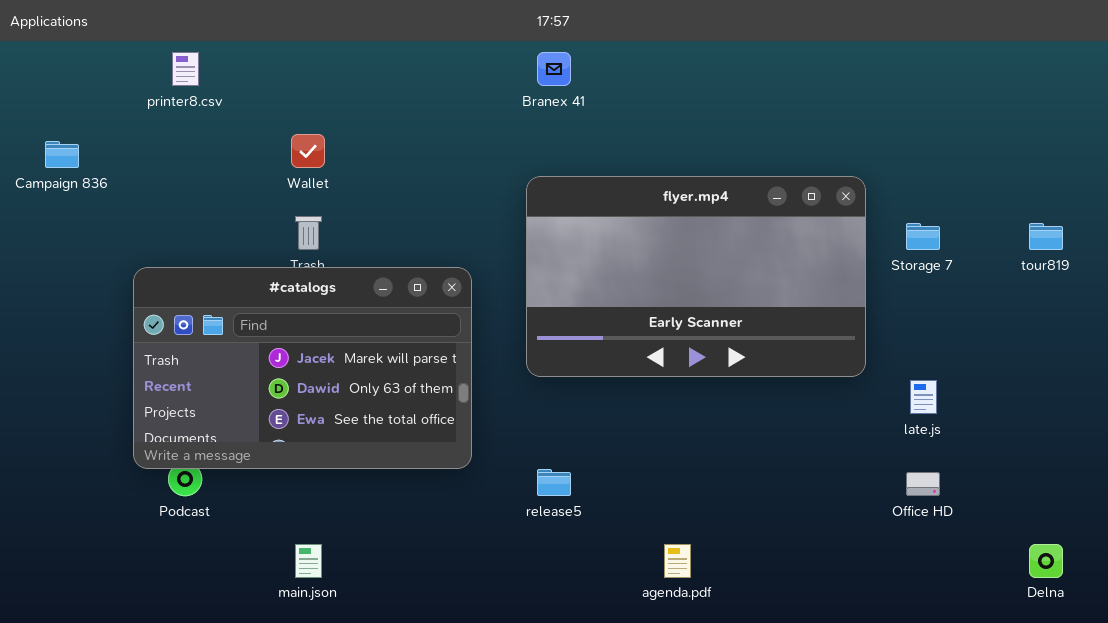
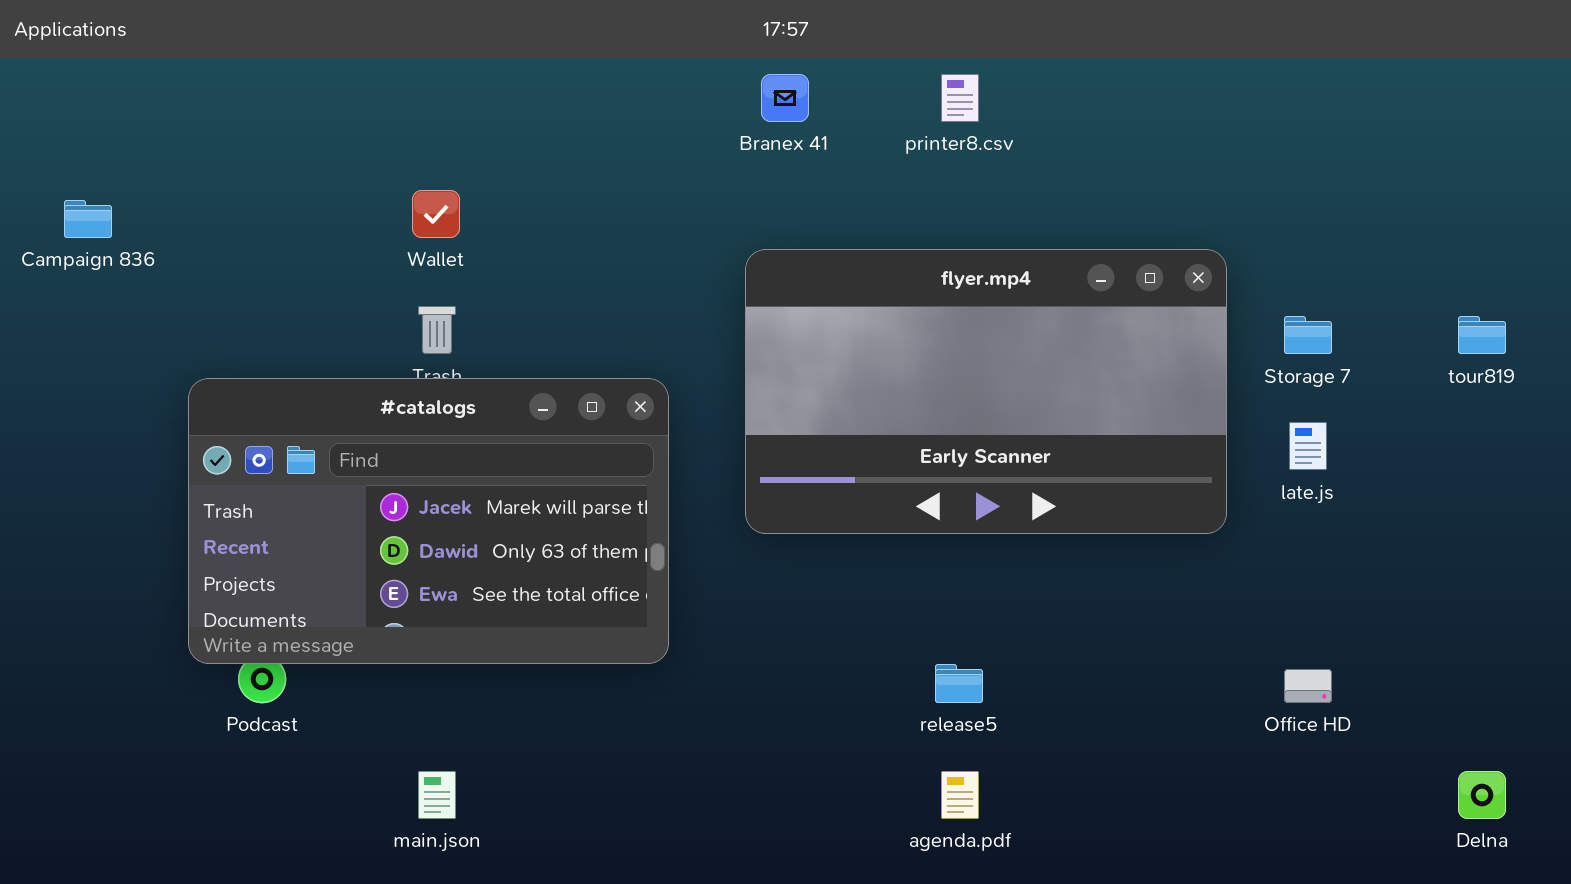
printer8.csv: [172,52,199,86] -> [941,74,979,122], moved
late.js: [910,380,937,414] -> [1289,422,1327,470], moved
release5: [537,469,571,496] -> [935,664,983,703], moved

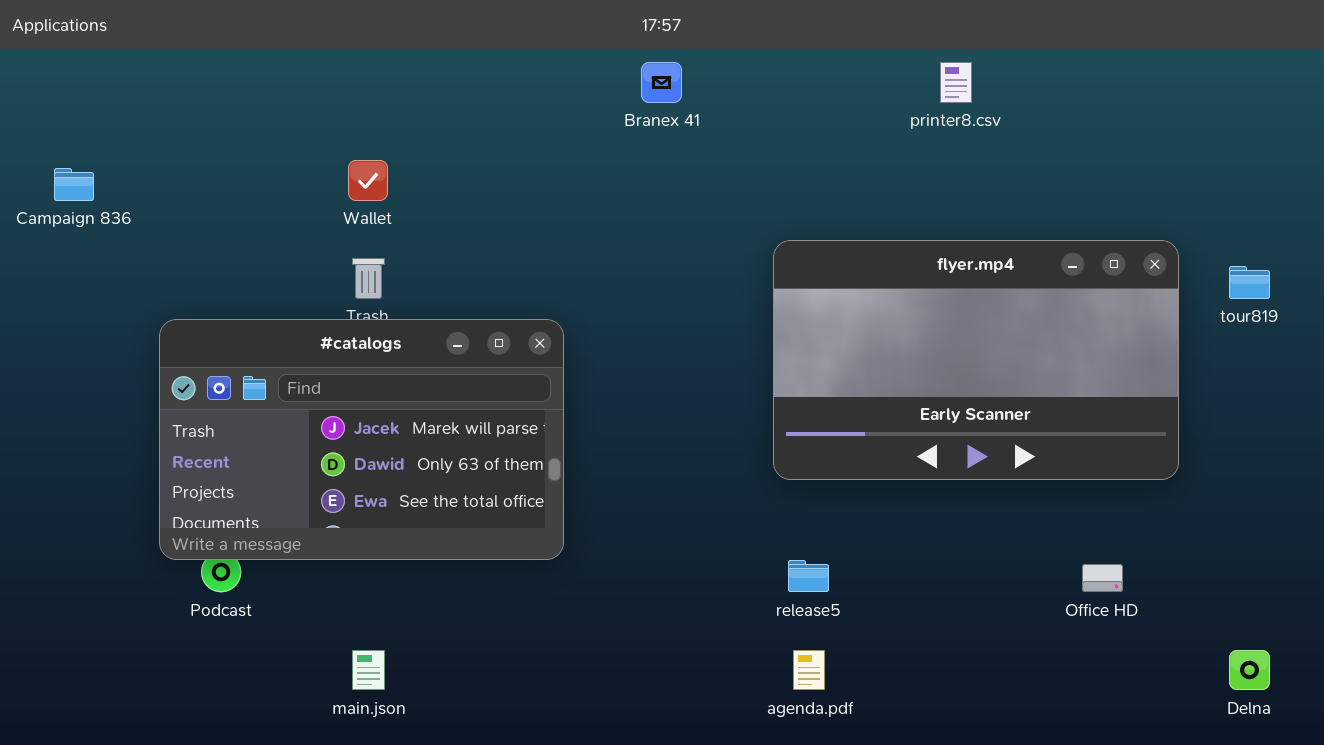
printer8.csv: [941,74,979,122] -> [940,62,972,103], moved
flyer.mp4: [745,249,1227,534] -> [773,240,1179,480], moved

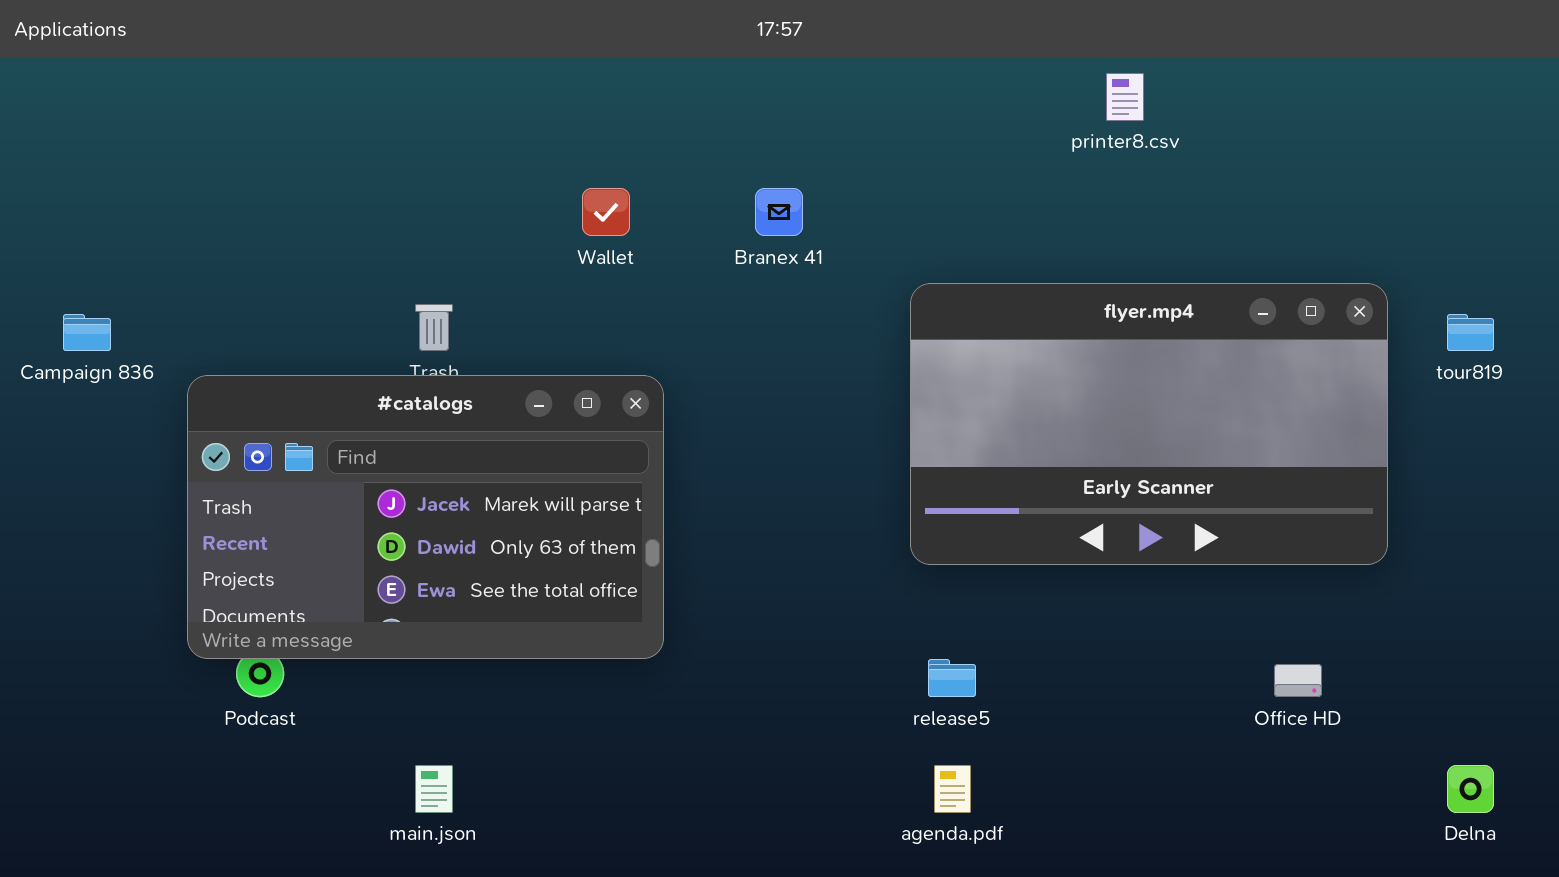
Branex 41: [641,62,682,103] -> [755,188,803,236], moved
Wallet: [348,160,388,201] -> [582,188,630,236], moved
Campaign 836: [54,168,94,201] -> [63,314,111,351], moved

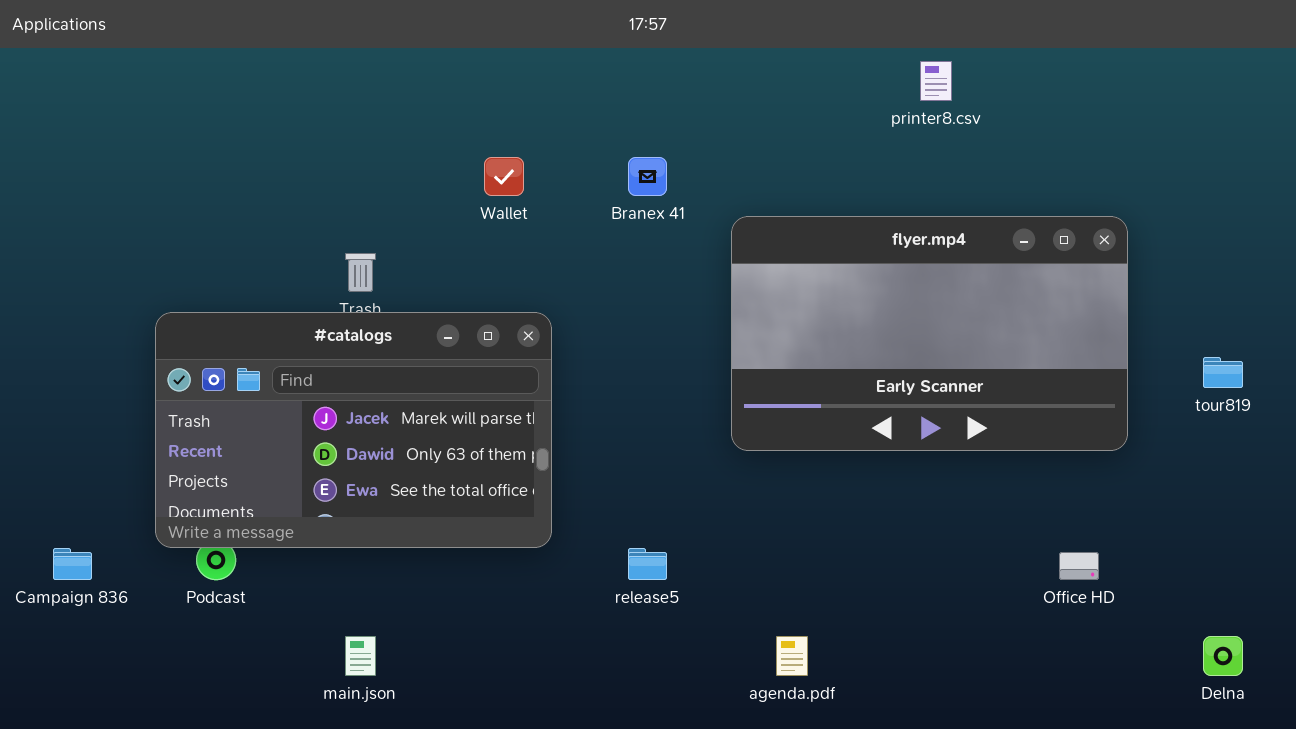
flyer.mp4: [910,283,1388,565] -> [731,216,1128,451], moved
Campaign 836: [63,314,111,351] -> [53,548,92,580], moved
tour819: [1447,314,1494,351] -> [1203,357,1243,388], moved
release5: [928,659,976,697] -> [628,548,667,580], moved

